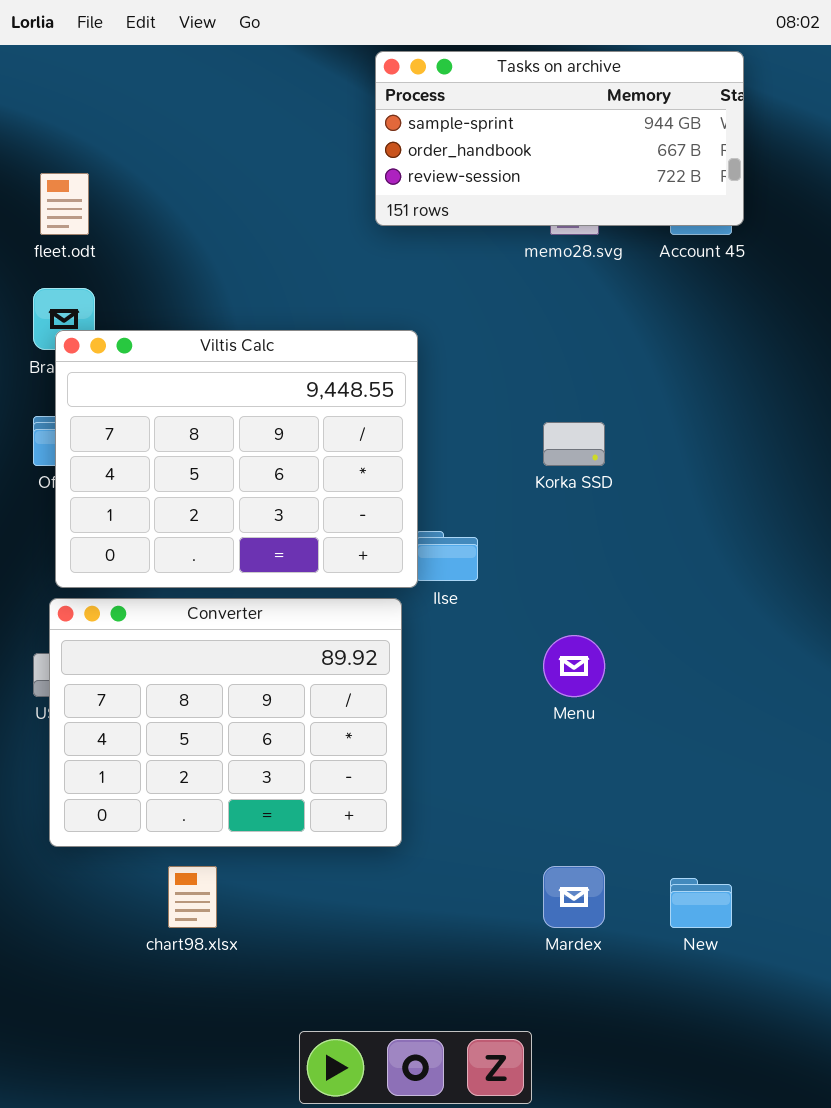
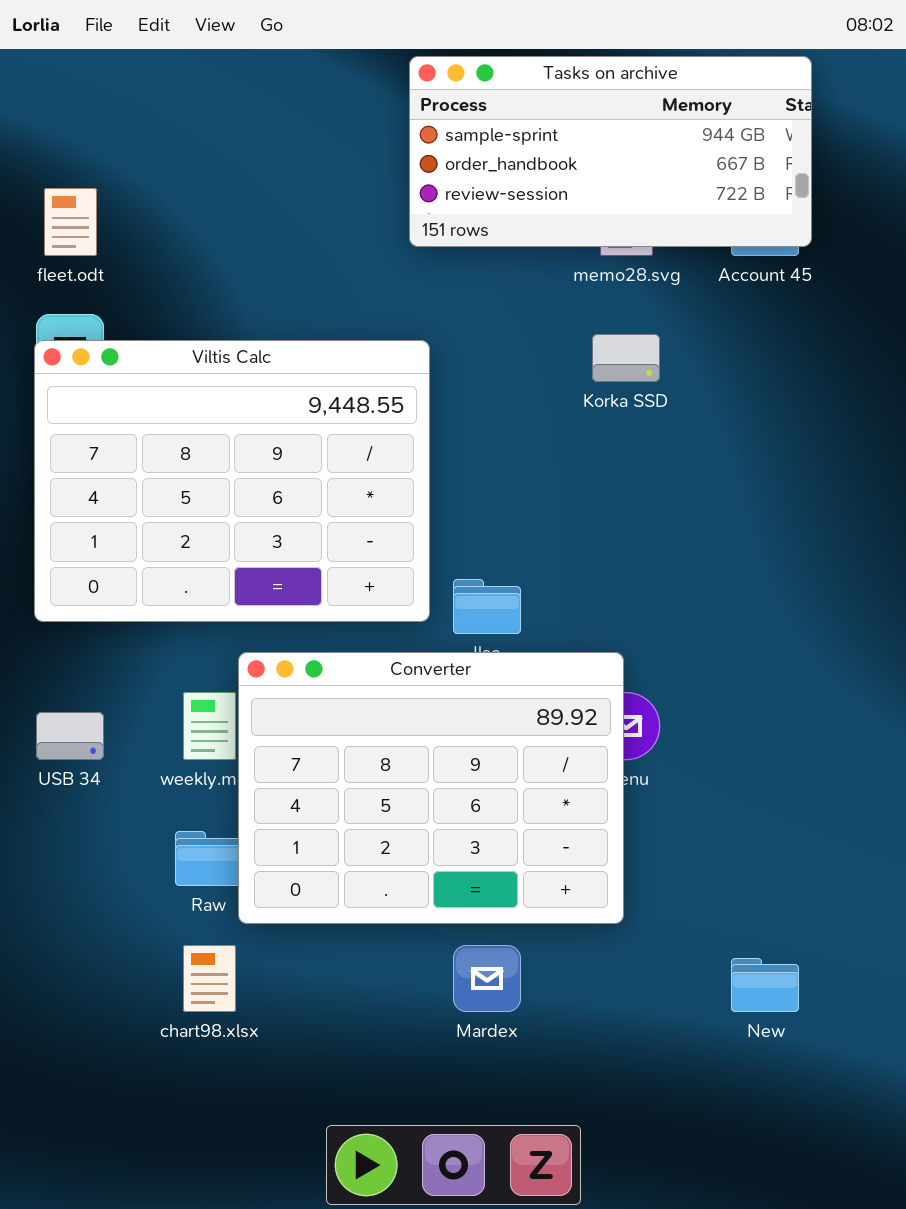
Viltis Calc: [55,330,418,588] -> [34,340,430,622], moved
Korka SSD: [543,422,605,466] -> [592,334,660,382], moved
Converter: [49,598,402,847] -> [238,652,624,924], moved
Mardex: [543,866,605,928] -> [453,945,521,1012], moved

